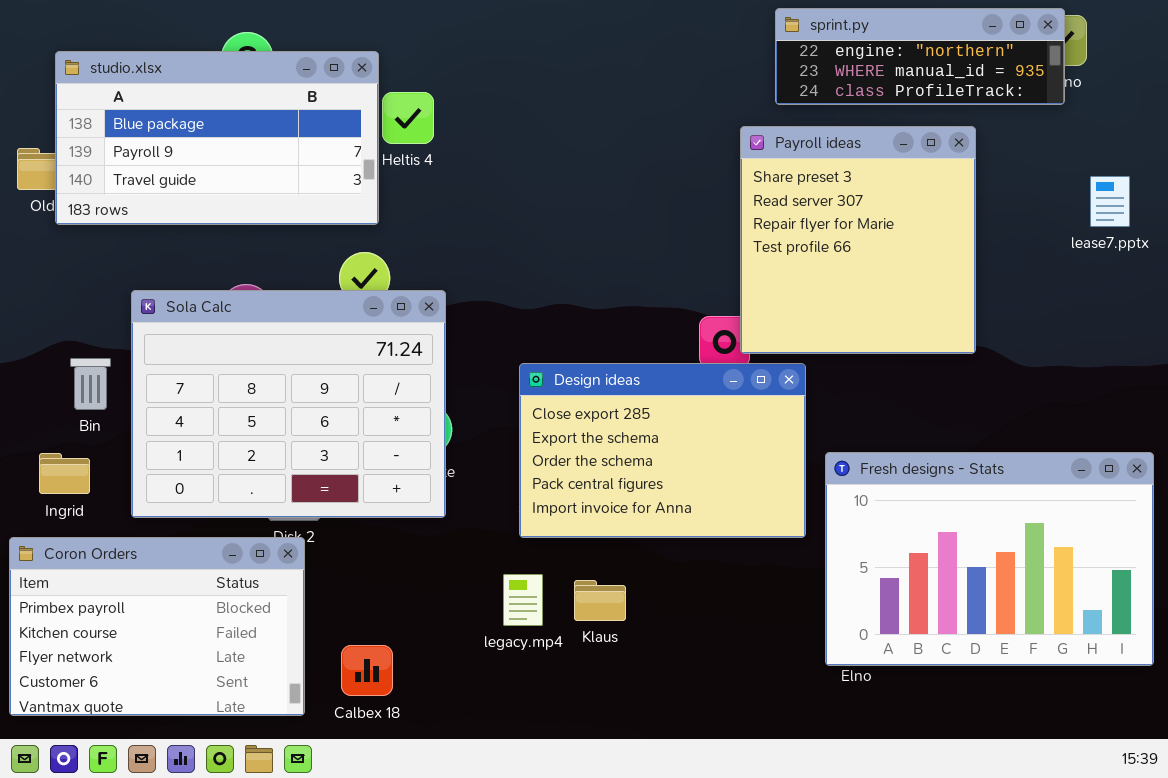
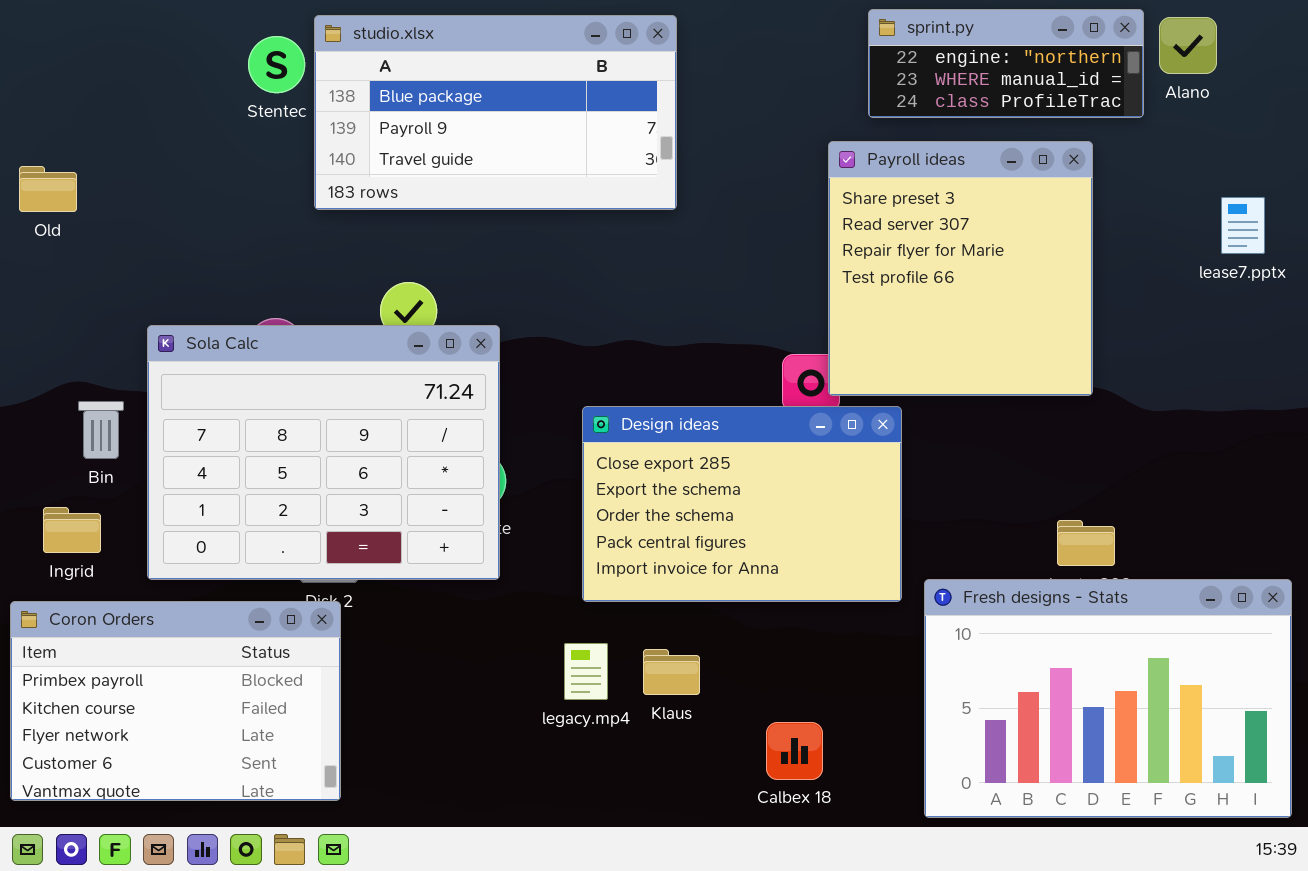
sprint.py: [775,8,1065,105] -> [868,9,1144,118], resized
studio.xlsx: [55,51,379,225] -> [314,15,677,210], moved
Fresh designs - Stats: [825,452,1154,666] -> [924,579,1292,818], moved
Calbex 18: [341,645,393,696] -> [766,722,823,780], moved

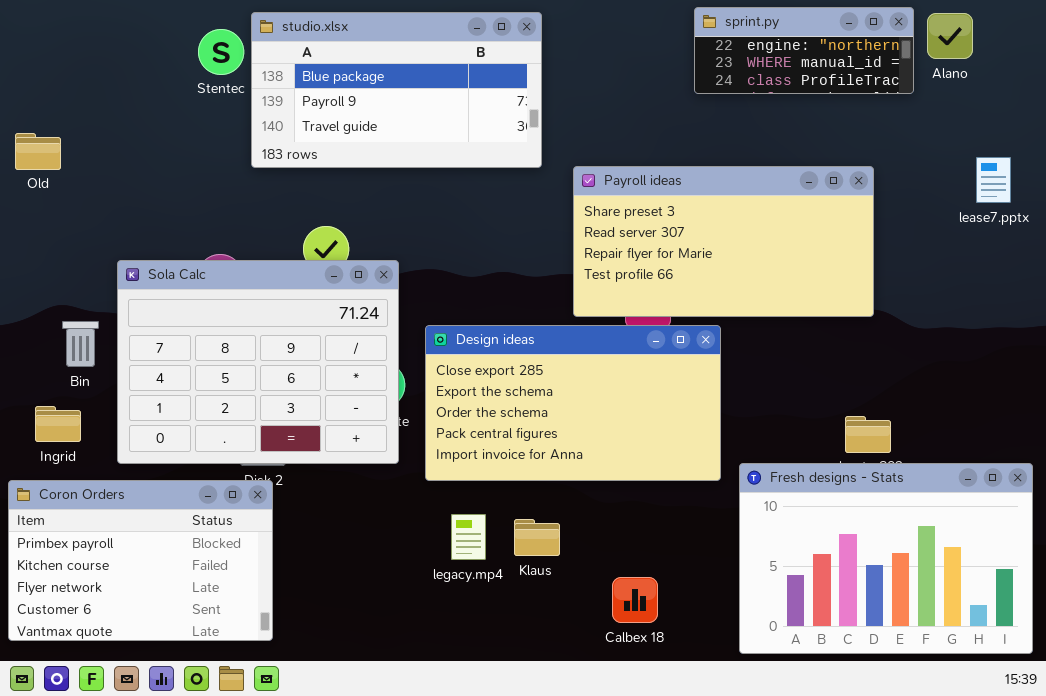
Payroll ideas: [828,141,1093,396] -> [573,166,874,317], resized
Design ideas: [582,406,902,602] -> [425,325,721,481], resized

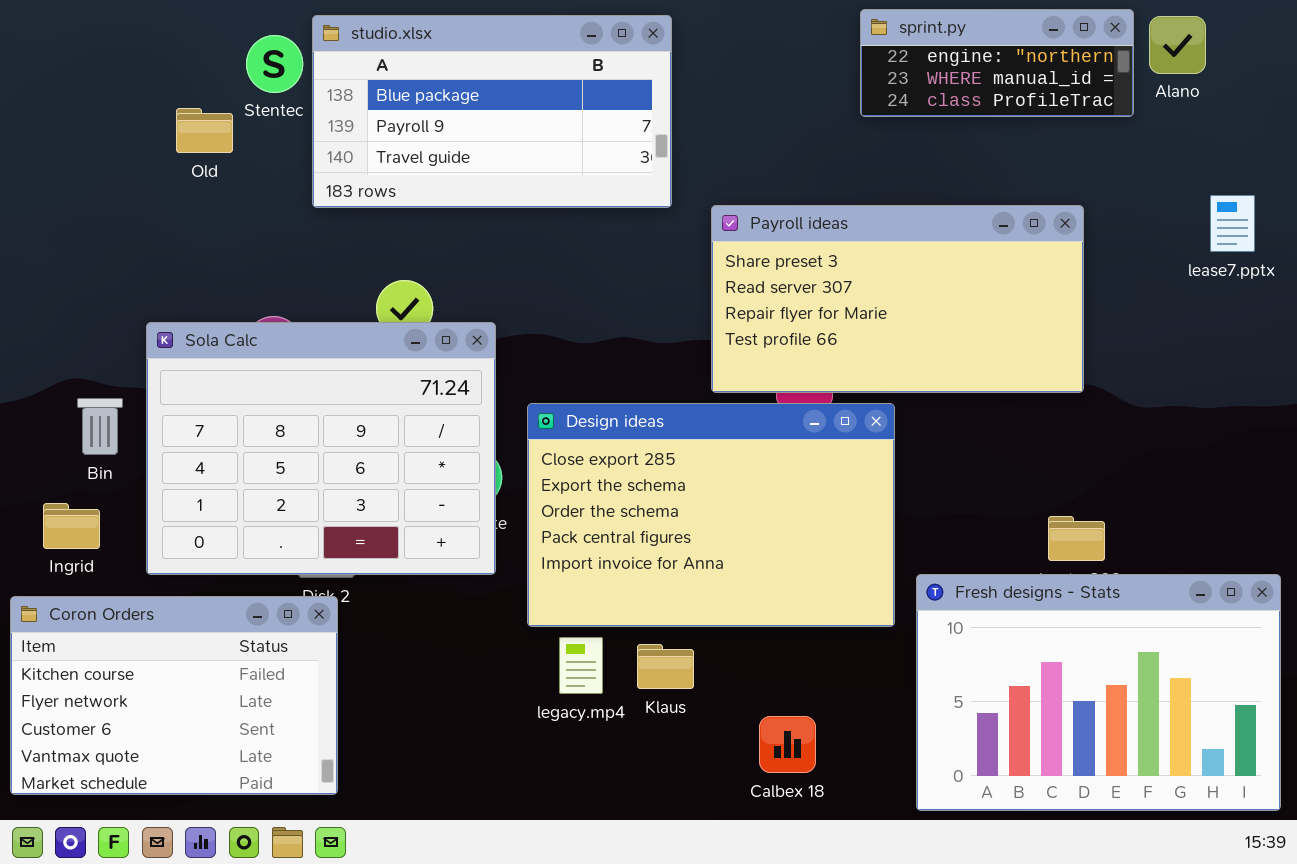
Old: [15,133,61,170] -> [176,108,233,153], moved
Design ideas: [425,325,721,481] -> [527,403,895,627], resized
Coron Orders: [8,480,273,641] -> [10,596,338,795], scrolled down 1 row

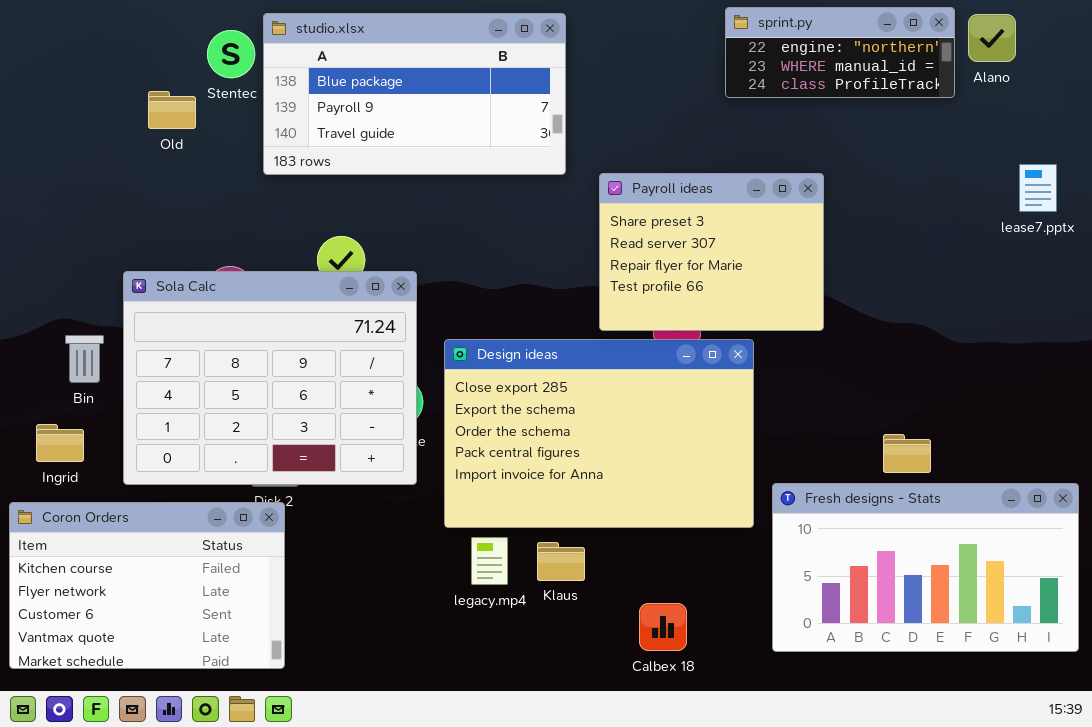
Payroll ideas: [711,205,1084,393] -> [599,173,824,331], resized
Fresh designs - Stats: [916,574,1281,811] -> [772,483,1079,652], resized

